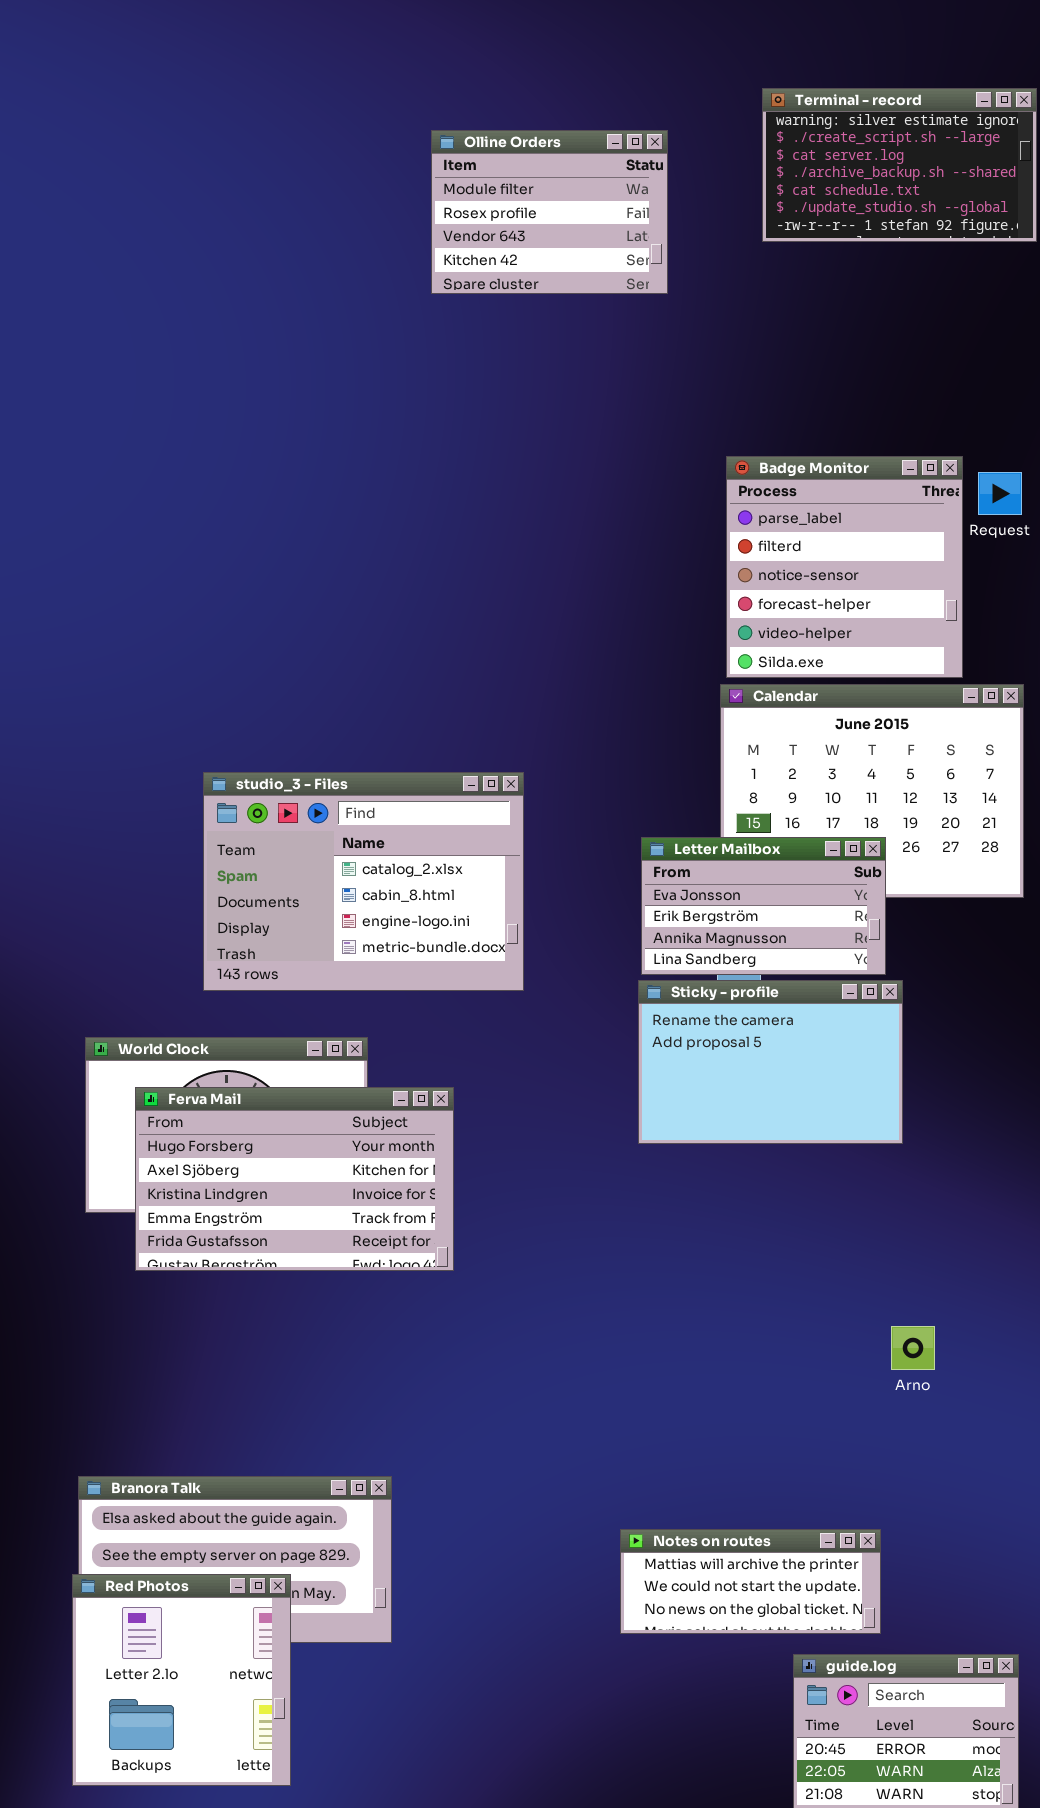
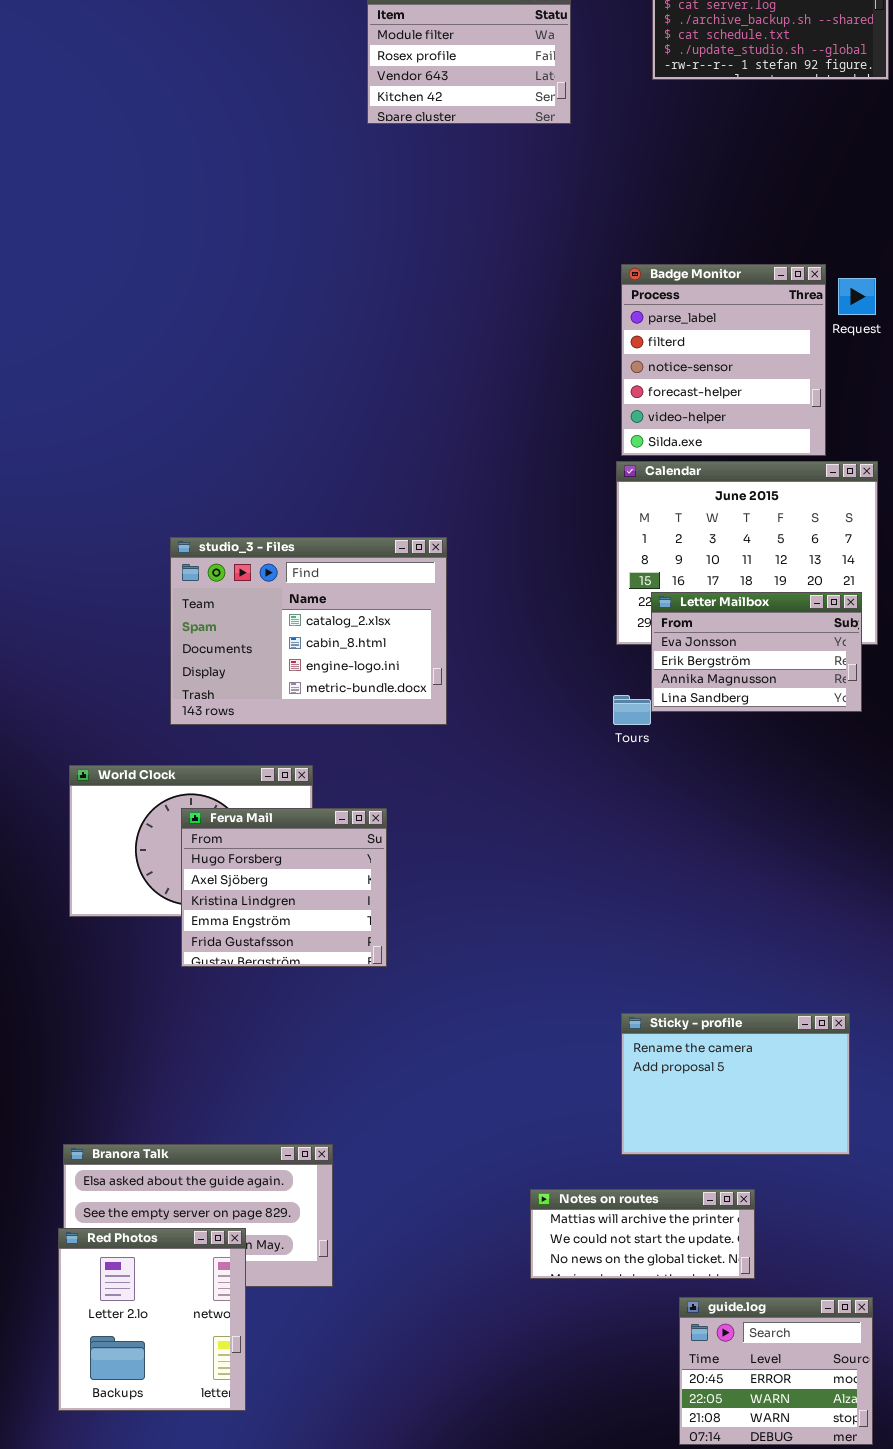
Letter Mailbox: [641,837,886,975] -> [651,592,862,712], moved
Sticky - profile: [638,980,903,1144] -> [621,1013,850,1155], moved
Ferva Mail: [135,1087,454,1271] -> [181,808,387,967], resized

